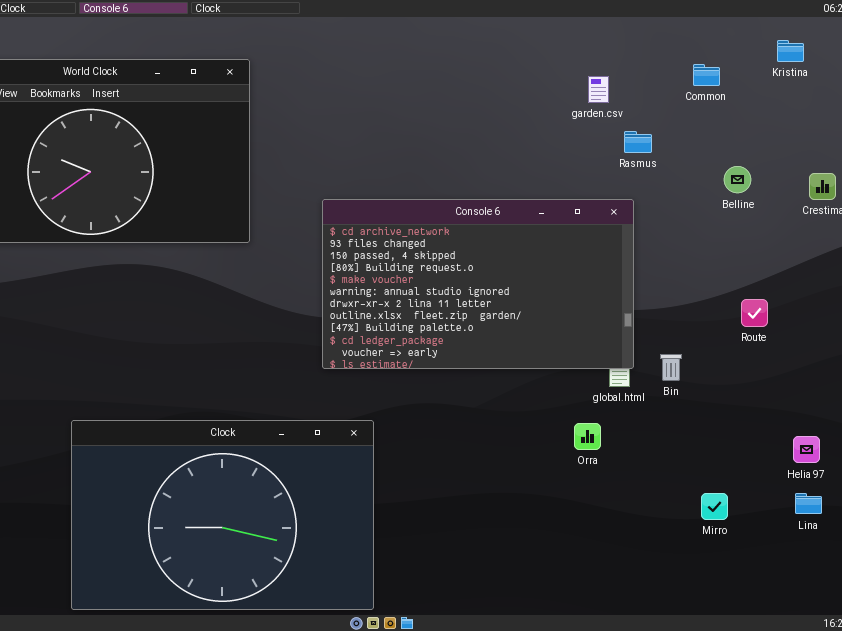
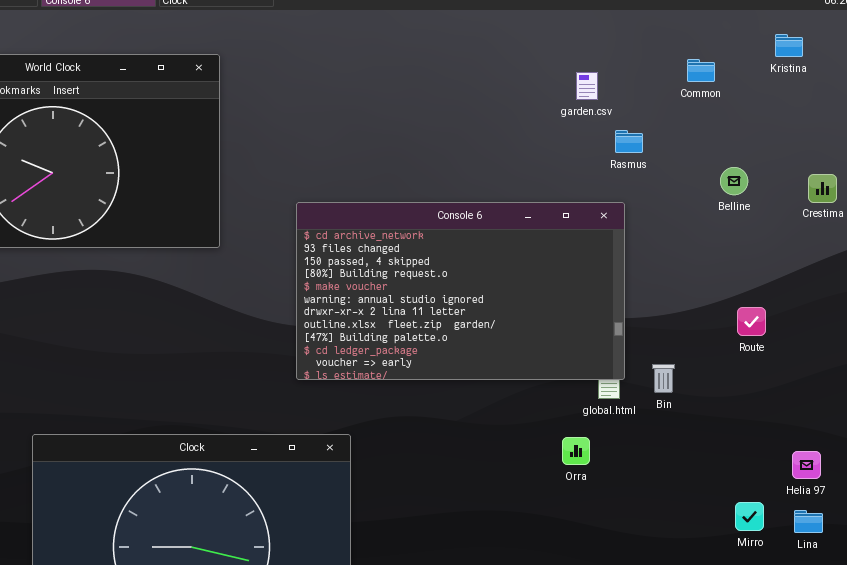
Mirro: [701,493,728,520] -> [735,502,764,531], moved

